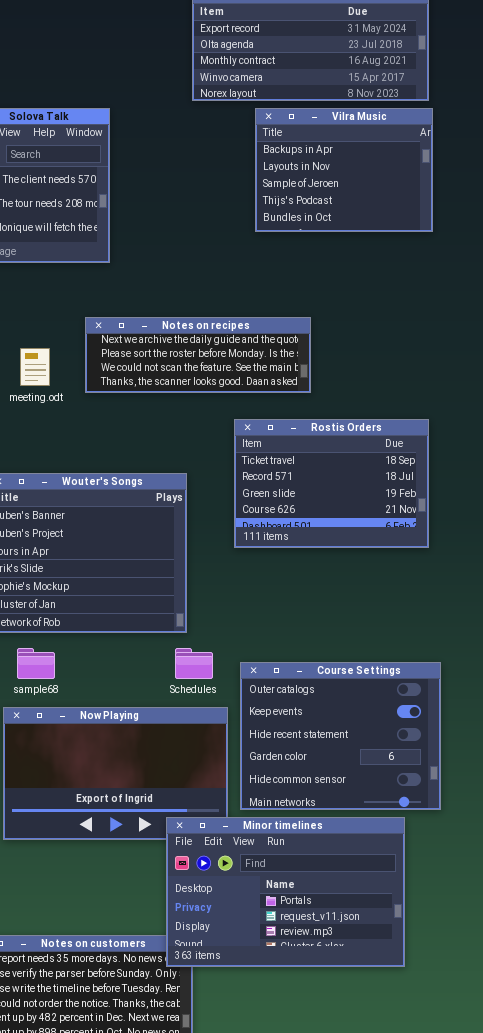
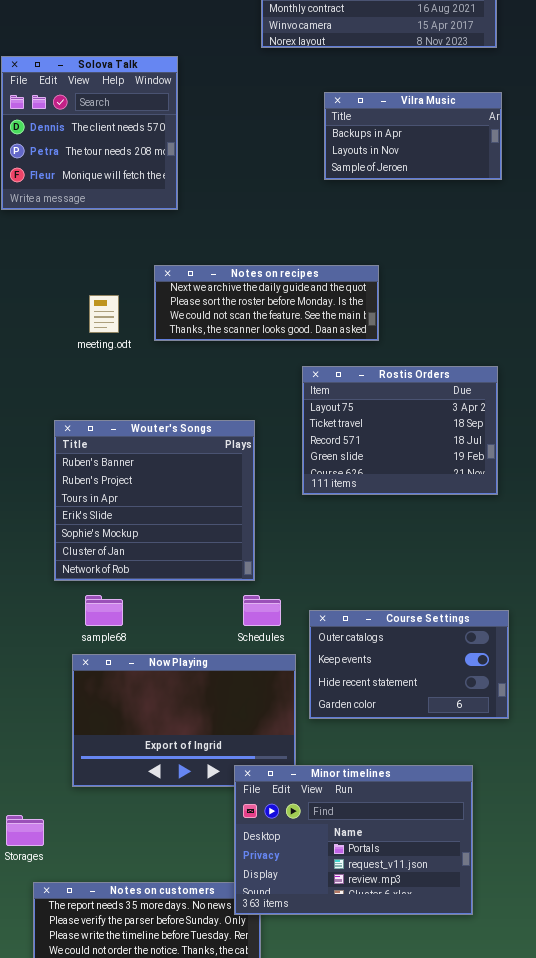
Vilra Music: [255,108,433,232] -> [324,92,502,180], resized
Rostis Orders: [234,419,429,548] -> [302,366,498,495], scrolled up 1 row
Course Settings: [240,662,441,810] -> [309,610,509,719], resized

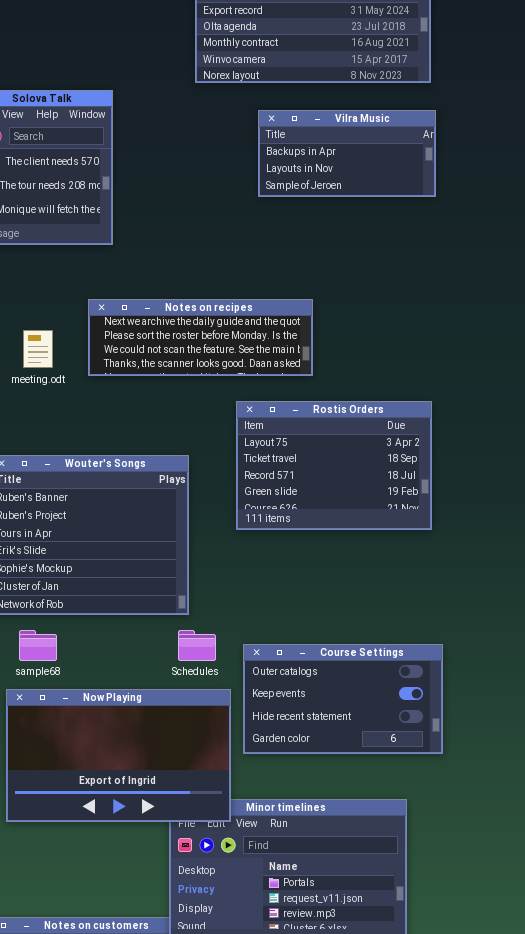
Vilra Music: [324,92,502,180] -> [258,110,436,197], moved
Now Playing: [72,654,296,787] -> [6,689,231,822], raised

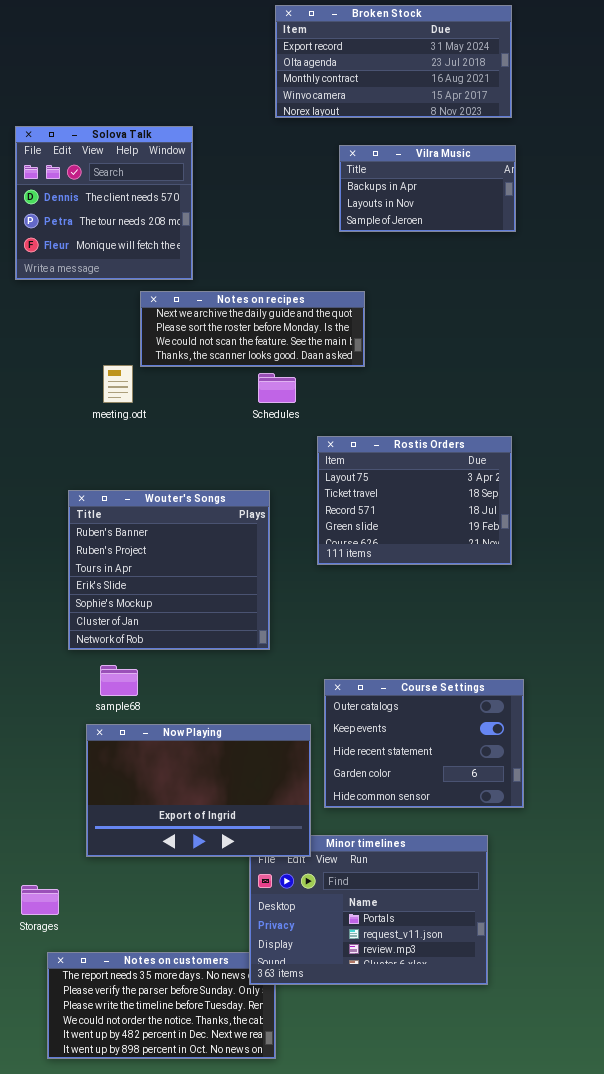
Notes on recipes: [88,299,313,376] -> [140,291,365,367], moved
Schedules: [178,630,216,661] -> [258,373,296,403], moved
Course Settings: [243,644,443,754] -> [324,679,524,808], resized

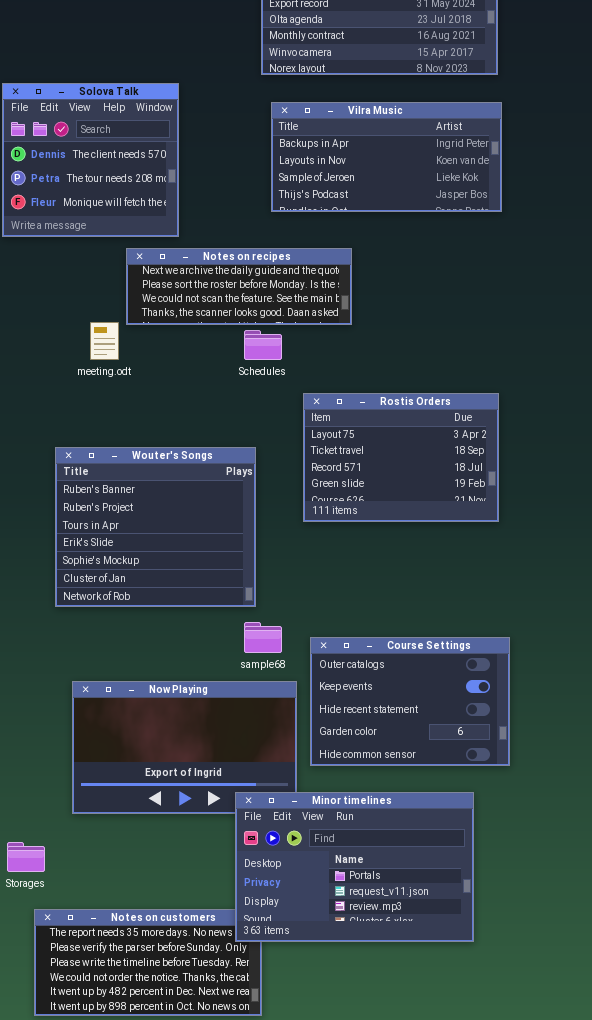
Vilra Music: [339,145,516,232] -> [271,102,502,212], resized
sample68: [100,665,138,696] -> [244,622,282,653], moved
Minor timelines: [249,835,488,985] -> [235,792,474,942], raised

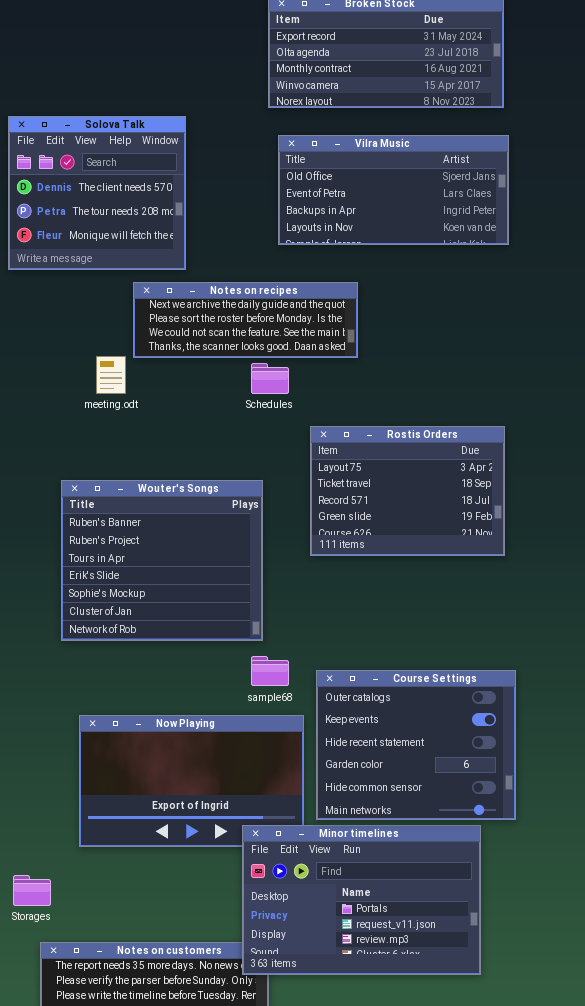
Vilra Music: [271,102,502,212] -> [278,135,509,245], scrolled up 2 rows
Course Settings: [310,637,510,766] -> [316,670,516,820], resized

